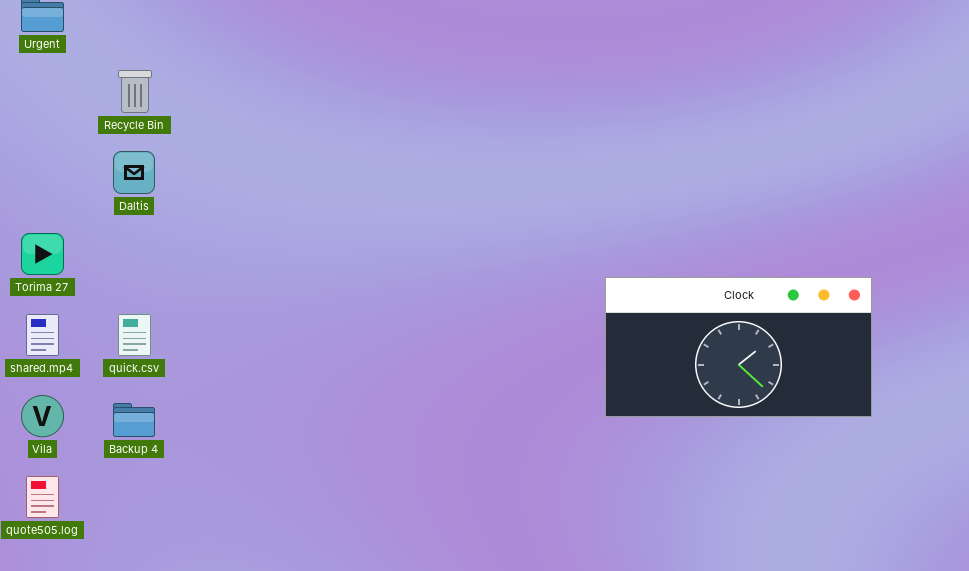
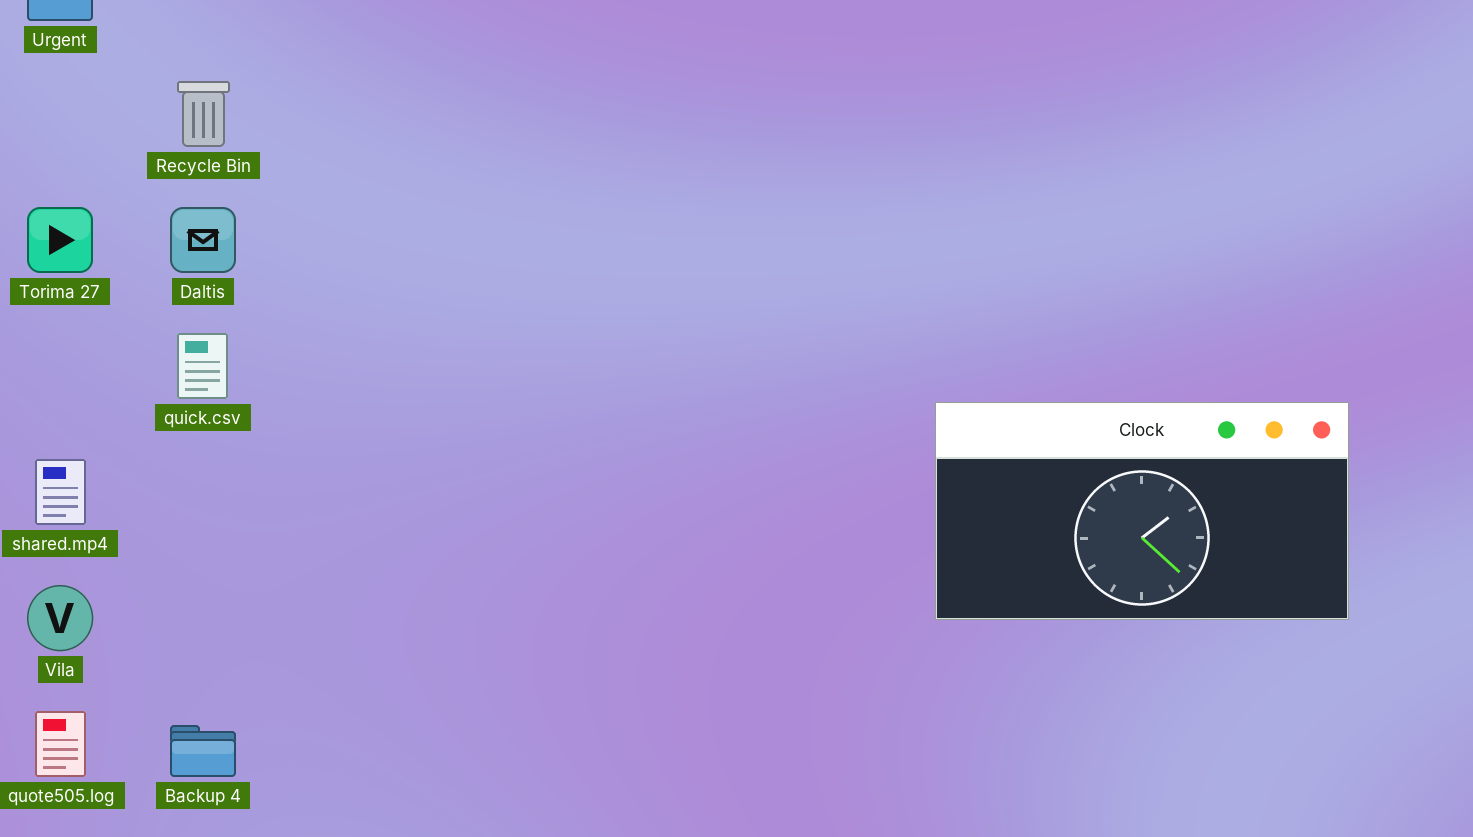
Torima 27: [21,233,64,275] -> [27,207,93,273], moved
quick.csv: [118,314,151,356] -> [177,333,228,399], moved
Backup 4: [113,403,155,437] -> [170,725,236,777], moved

